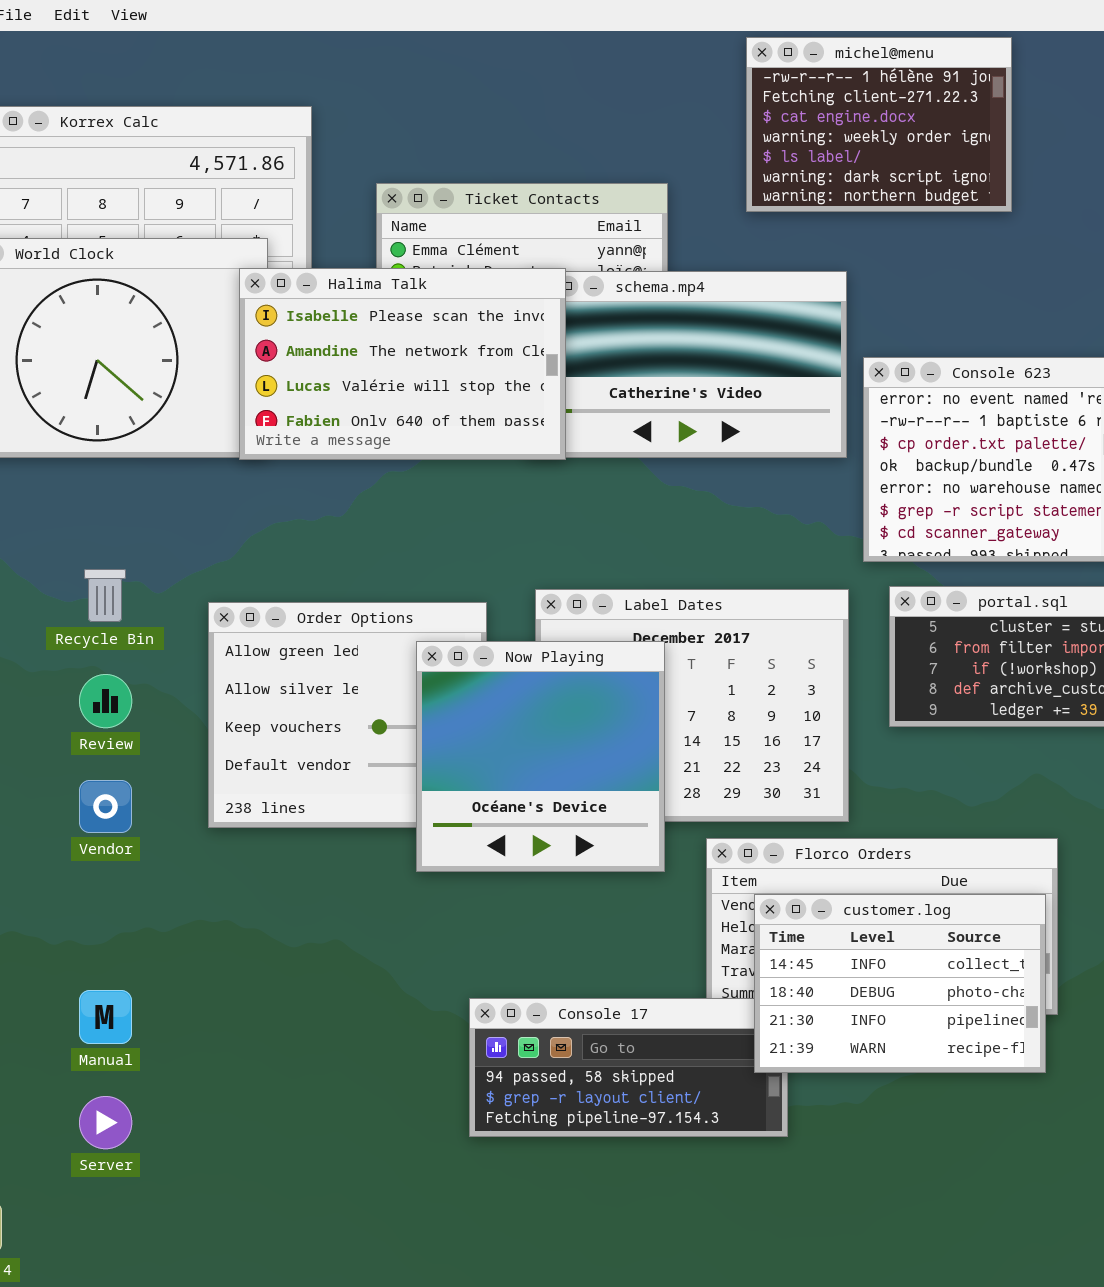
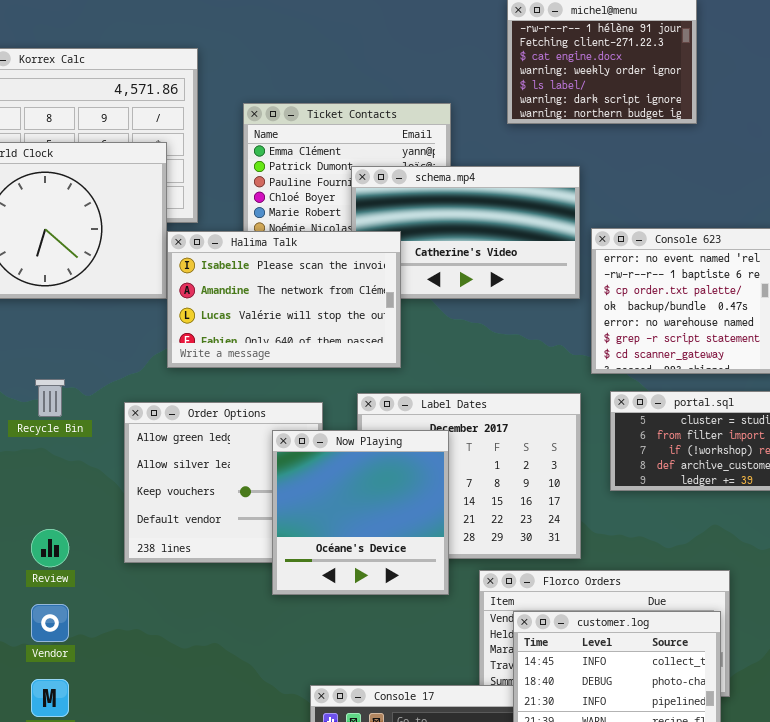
Halima Talk: [239,268,566,460] -> [167,231,401,368], moved
Review: [79,674,132,728] -> [31,529,69,567], moved
Vendor: [79,780,132,833] -> [31,604,69,642], moved

